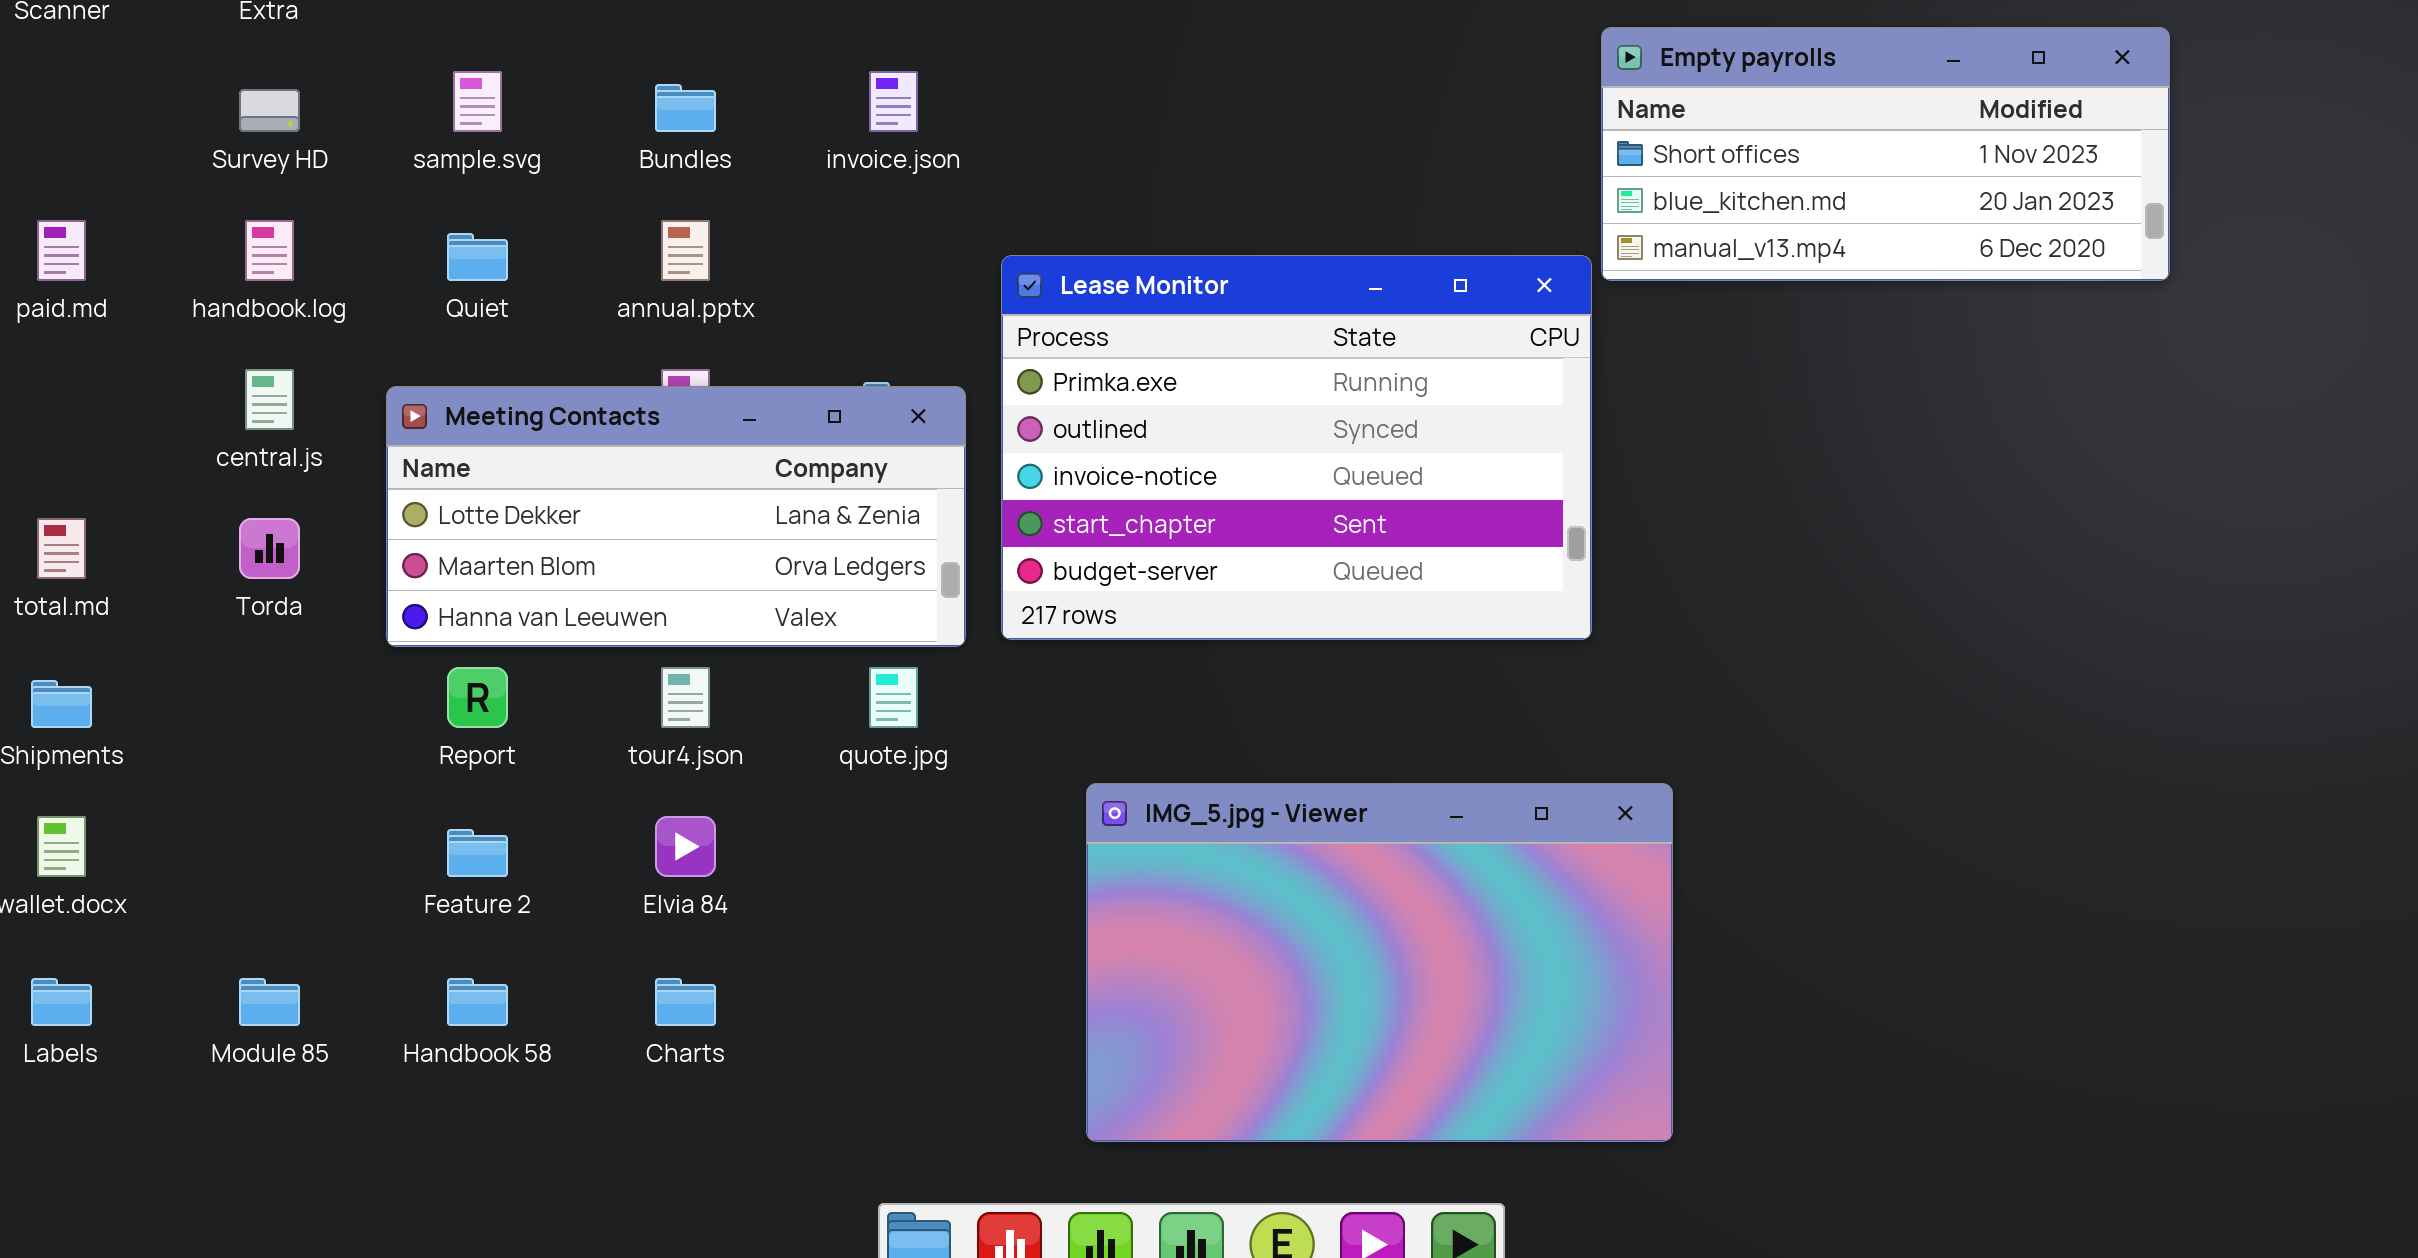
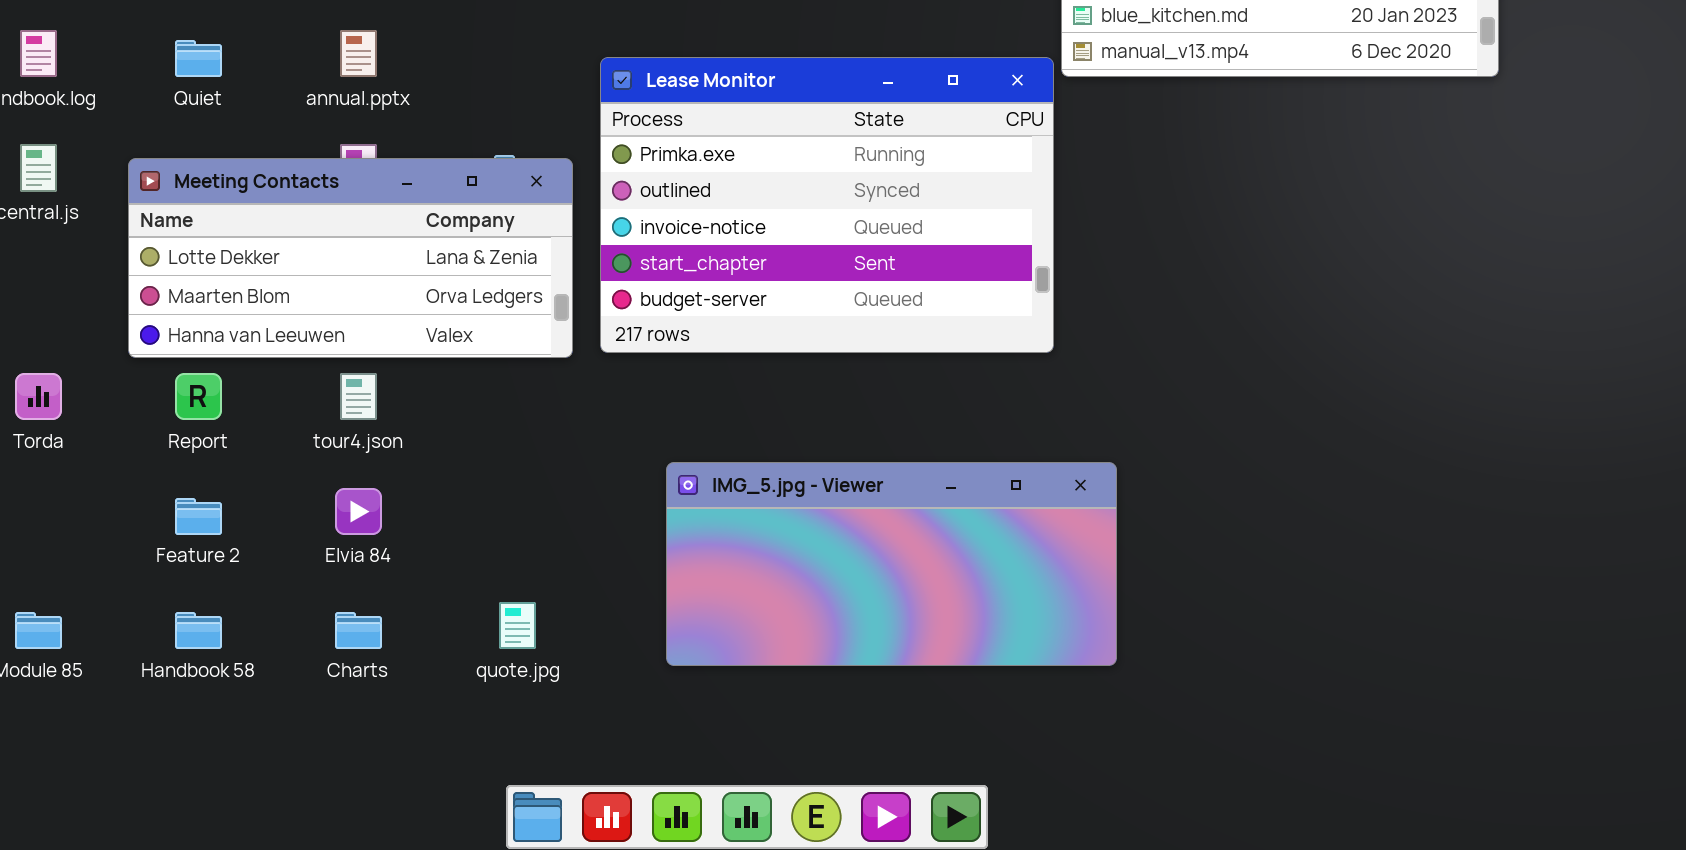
Torda: [239,518,300,579] -> [15,373,62,420], moved
quote.jpg: [869,667,918,728] -> [499,602,536,649], moved
IMG_5.jpg - Viewer: [1086,783,1673,1142] -> [666,462,1117,666], resized

